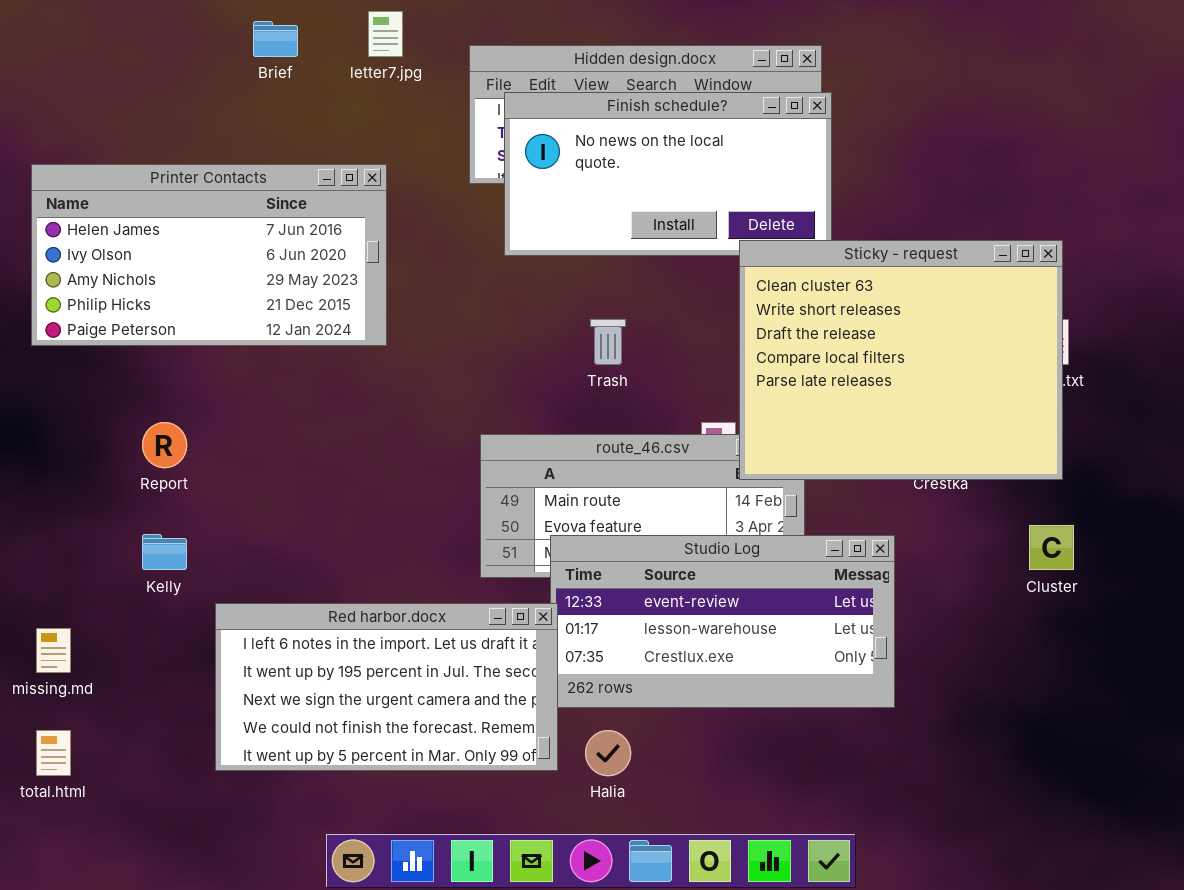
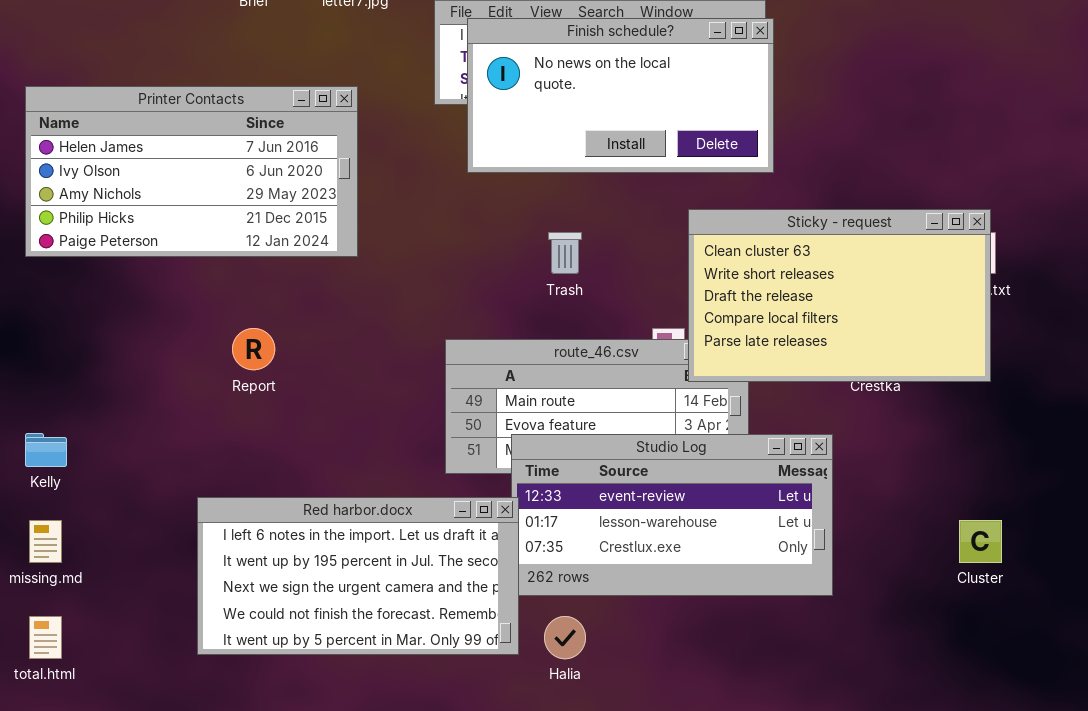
Sticky - request: [739,240,1063,480] -> [688,209,991,382], resized
Report: [142,422,187,468] -> [232,328,275,370], moved
Cluster: [1029,525,1074,570] -> [959,520,1002,563], moved
Kelly: [142,534,187,570] -> [25,433,67,467], moved

